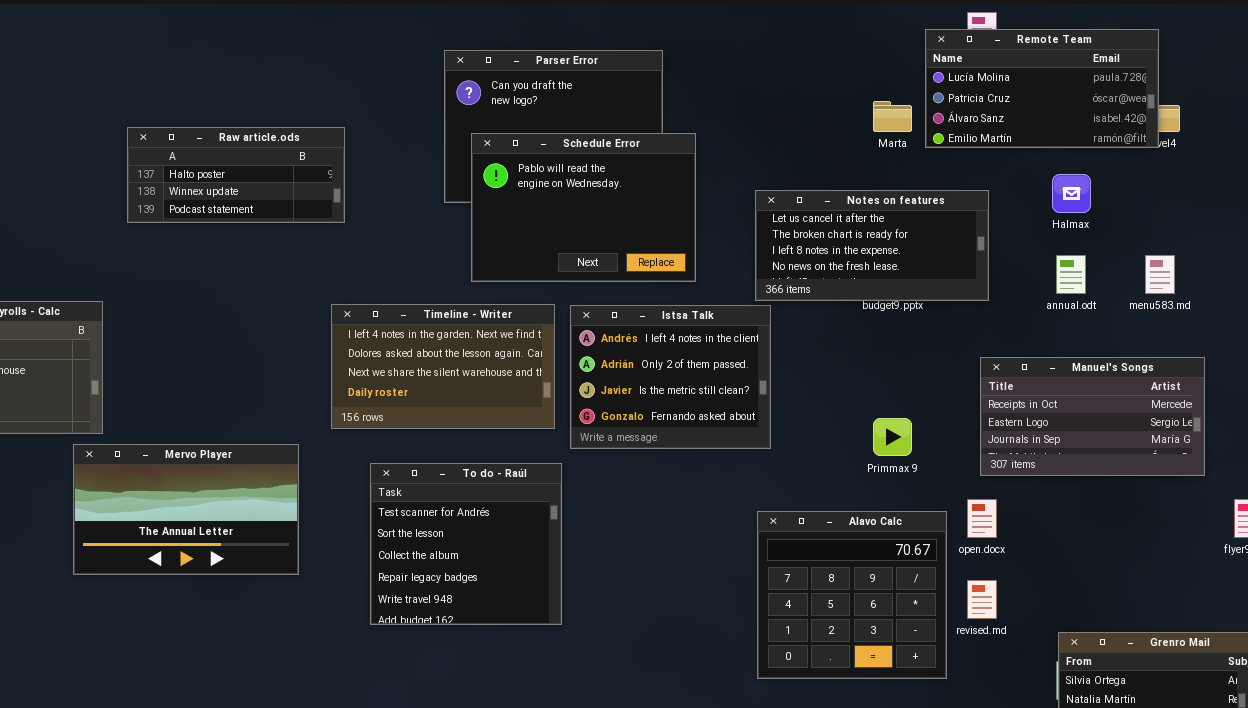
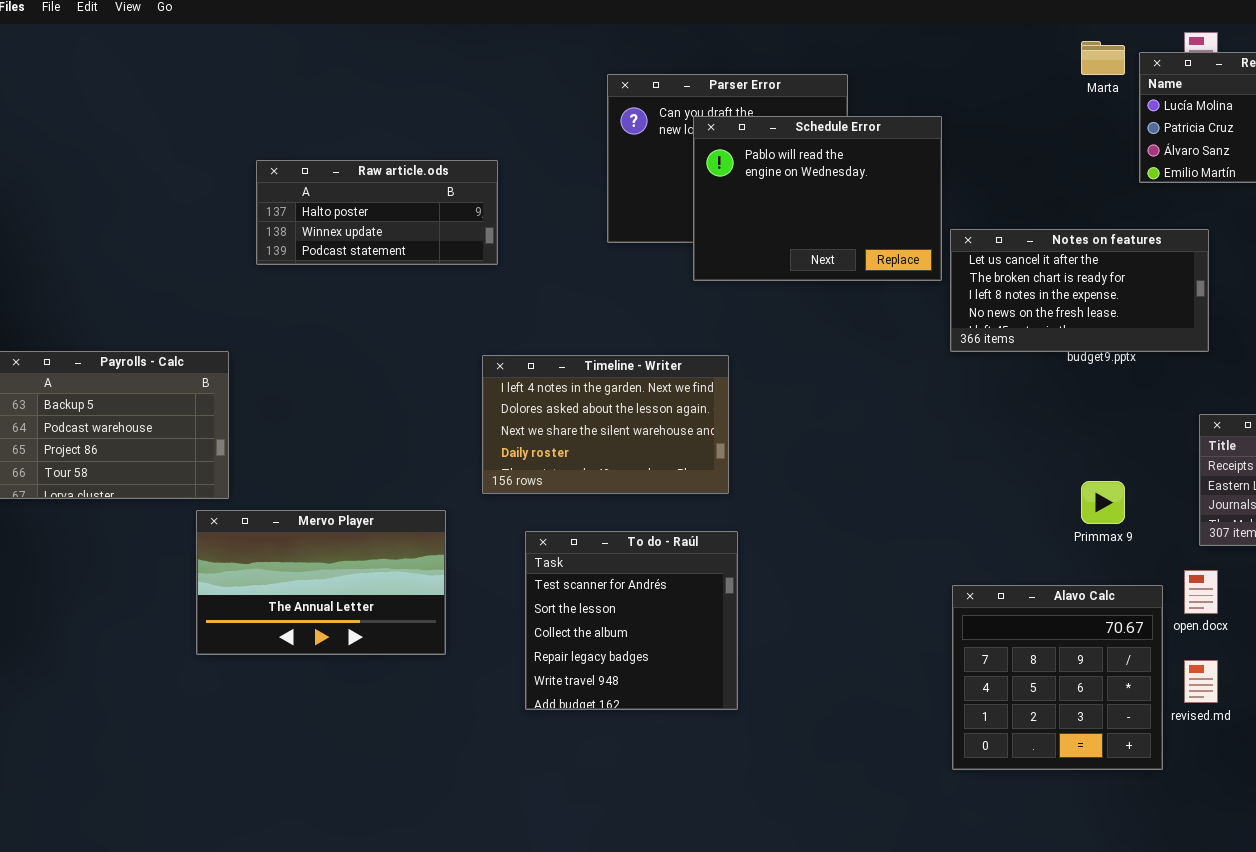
Marta: [873,101,912,132] -> [1081,41,1125,75], moved
Schedule Error: [471,133,696,282] -> [693,116,942,281], moved
Istsa Talk: [570,305,771,449] -> none, closed

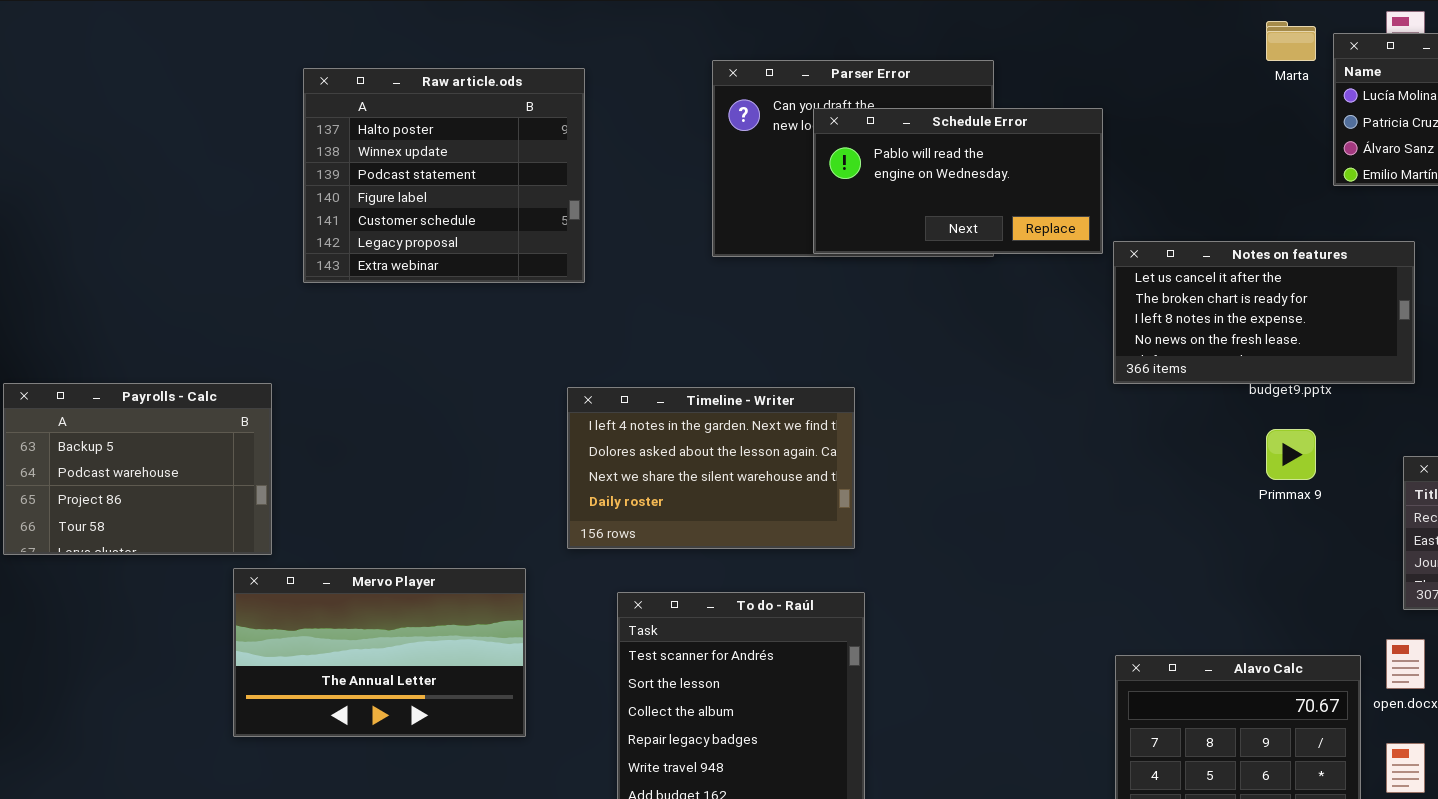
Schedule Error: [693,116,942,281] -> [813,108,1103,254], resized
Raw article.ods: [256,160,498,265] -> [303,68,585,283], resized
Primmax 9: [1081,481,1125,524] -> [1266,429,1316,480], moved

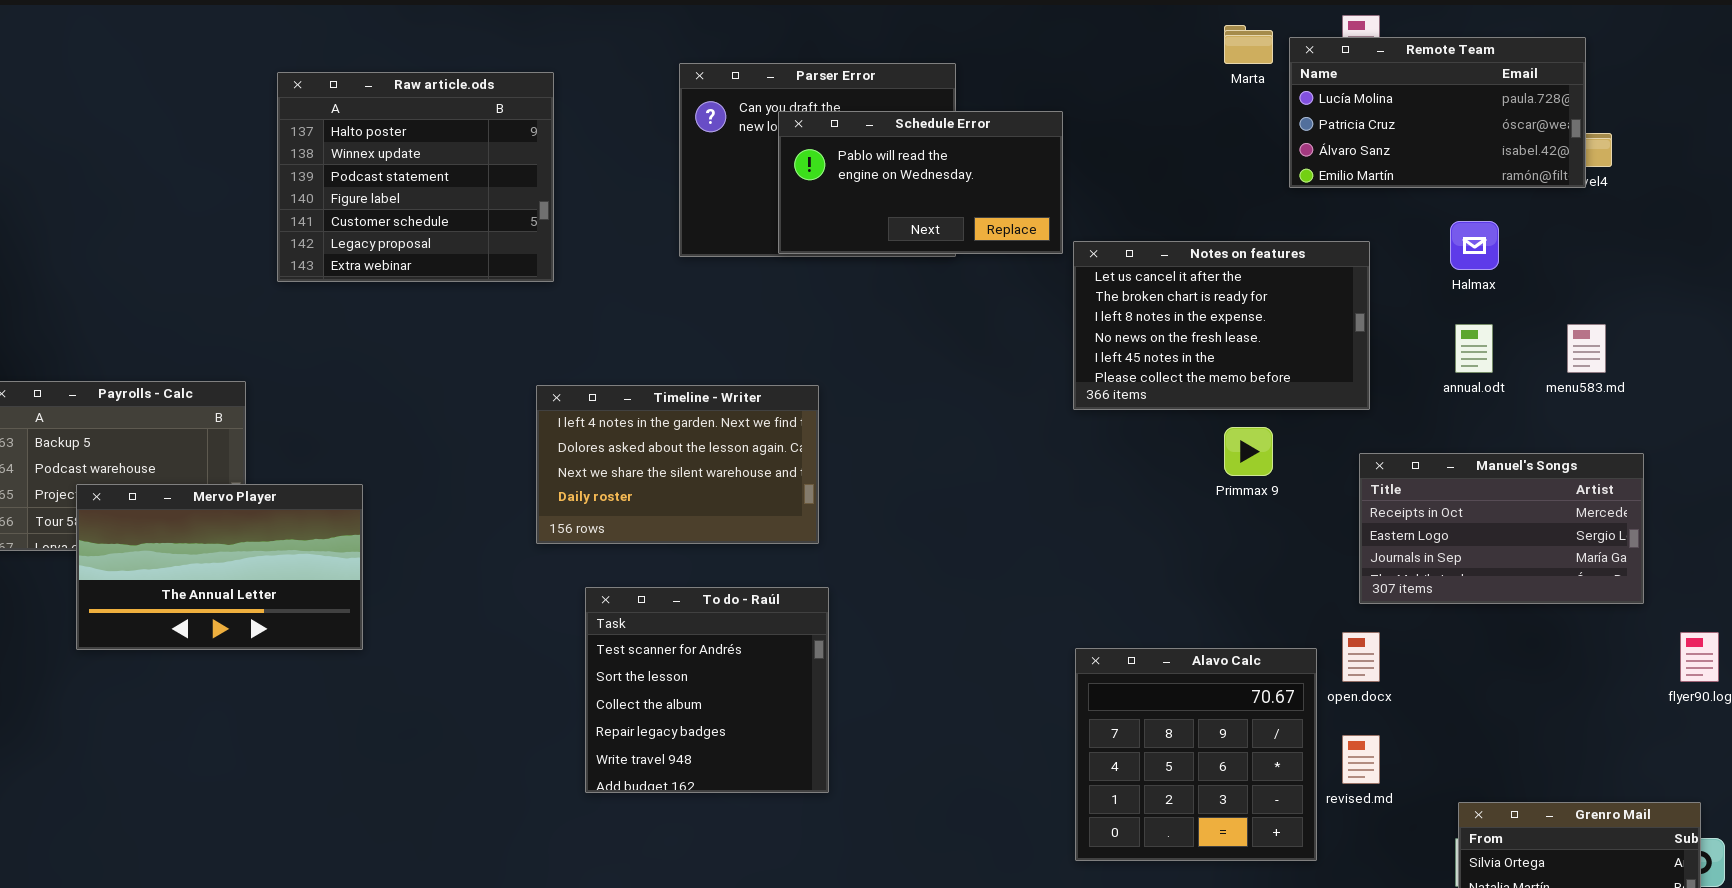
Notes on features: [1113,241,1415,384] -> [1073,241,1370,410], resized
Mervo Player: [233,568,526,737] -> [76,484,363,650], moved

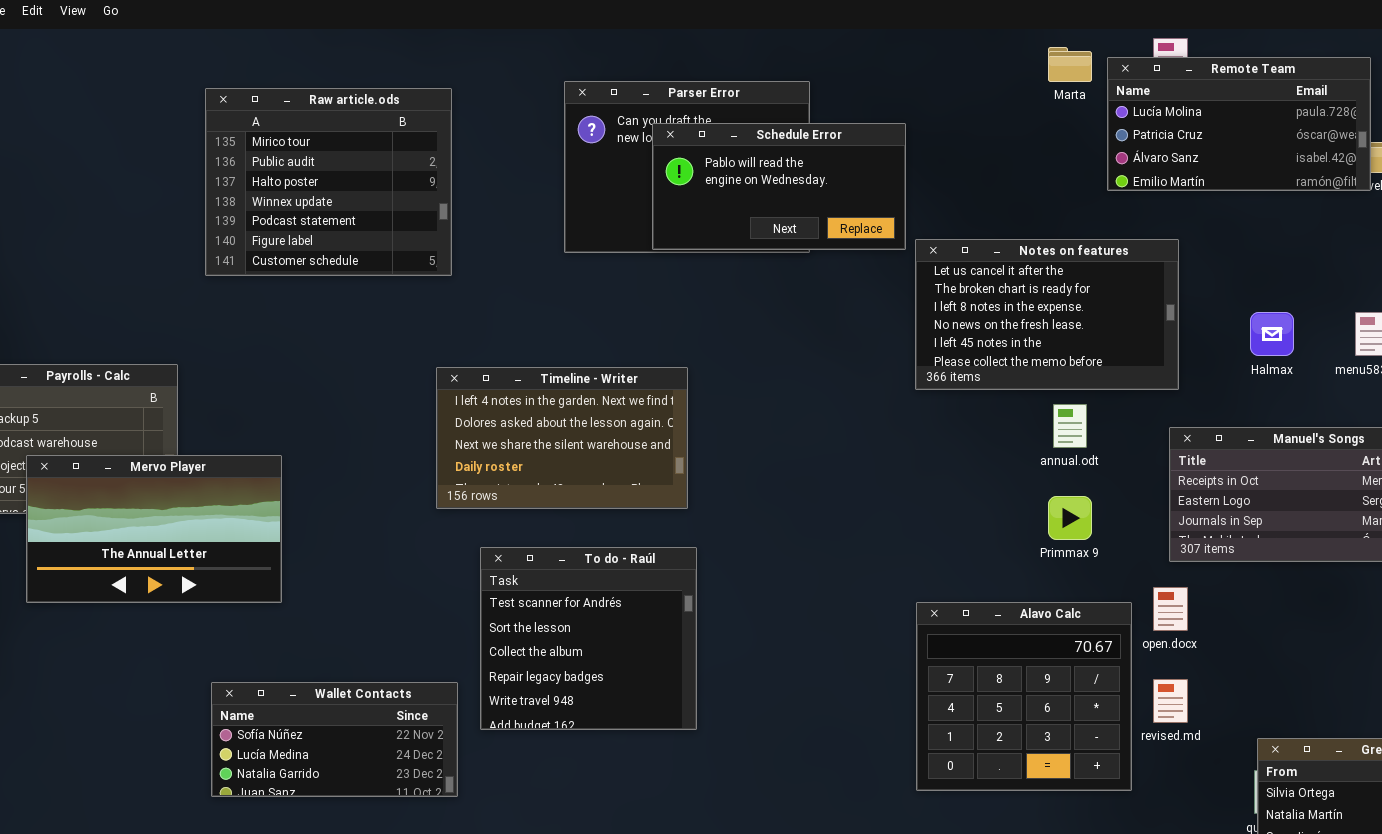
Raw article.ods: [277,72,554,282] -> [205,88,452,276], scrolled up 2 rows
Halmax: [1450,221,1499,270] -> [1250,312,1294,356], moved
annual.odt: [1455,324,1493,373] -> [1053,404,1087,448], moved
Primmax 9: [1224,427,1273,476] -> [1048,496,1092,540], moved
Wallet Contacts: none -> [211,682,458,797], opened

